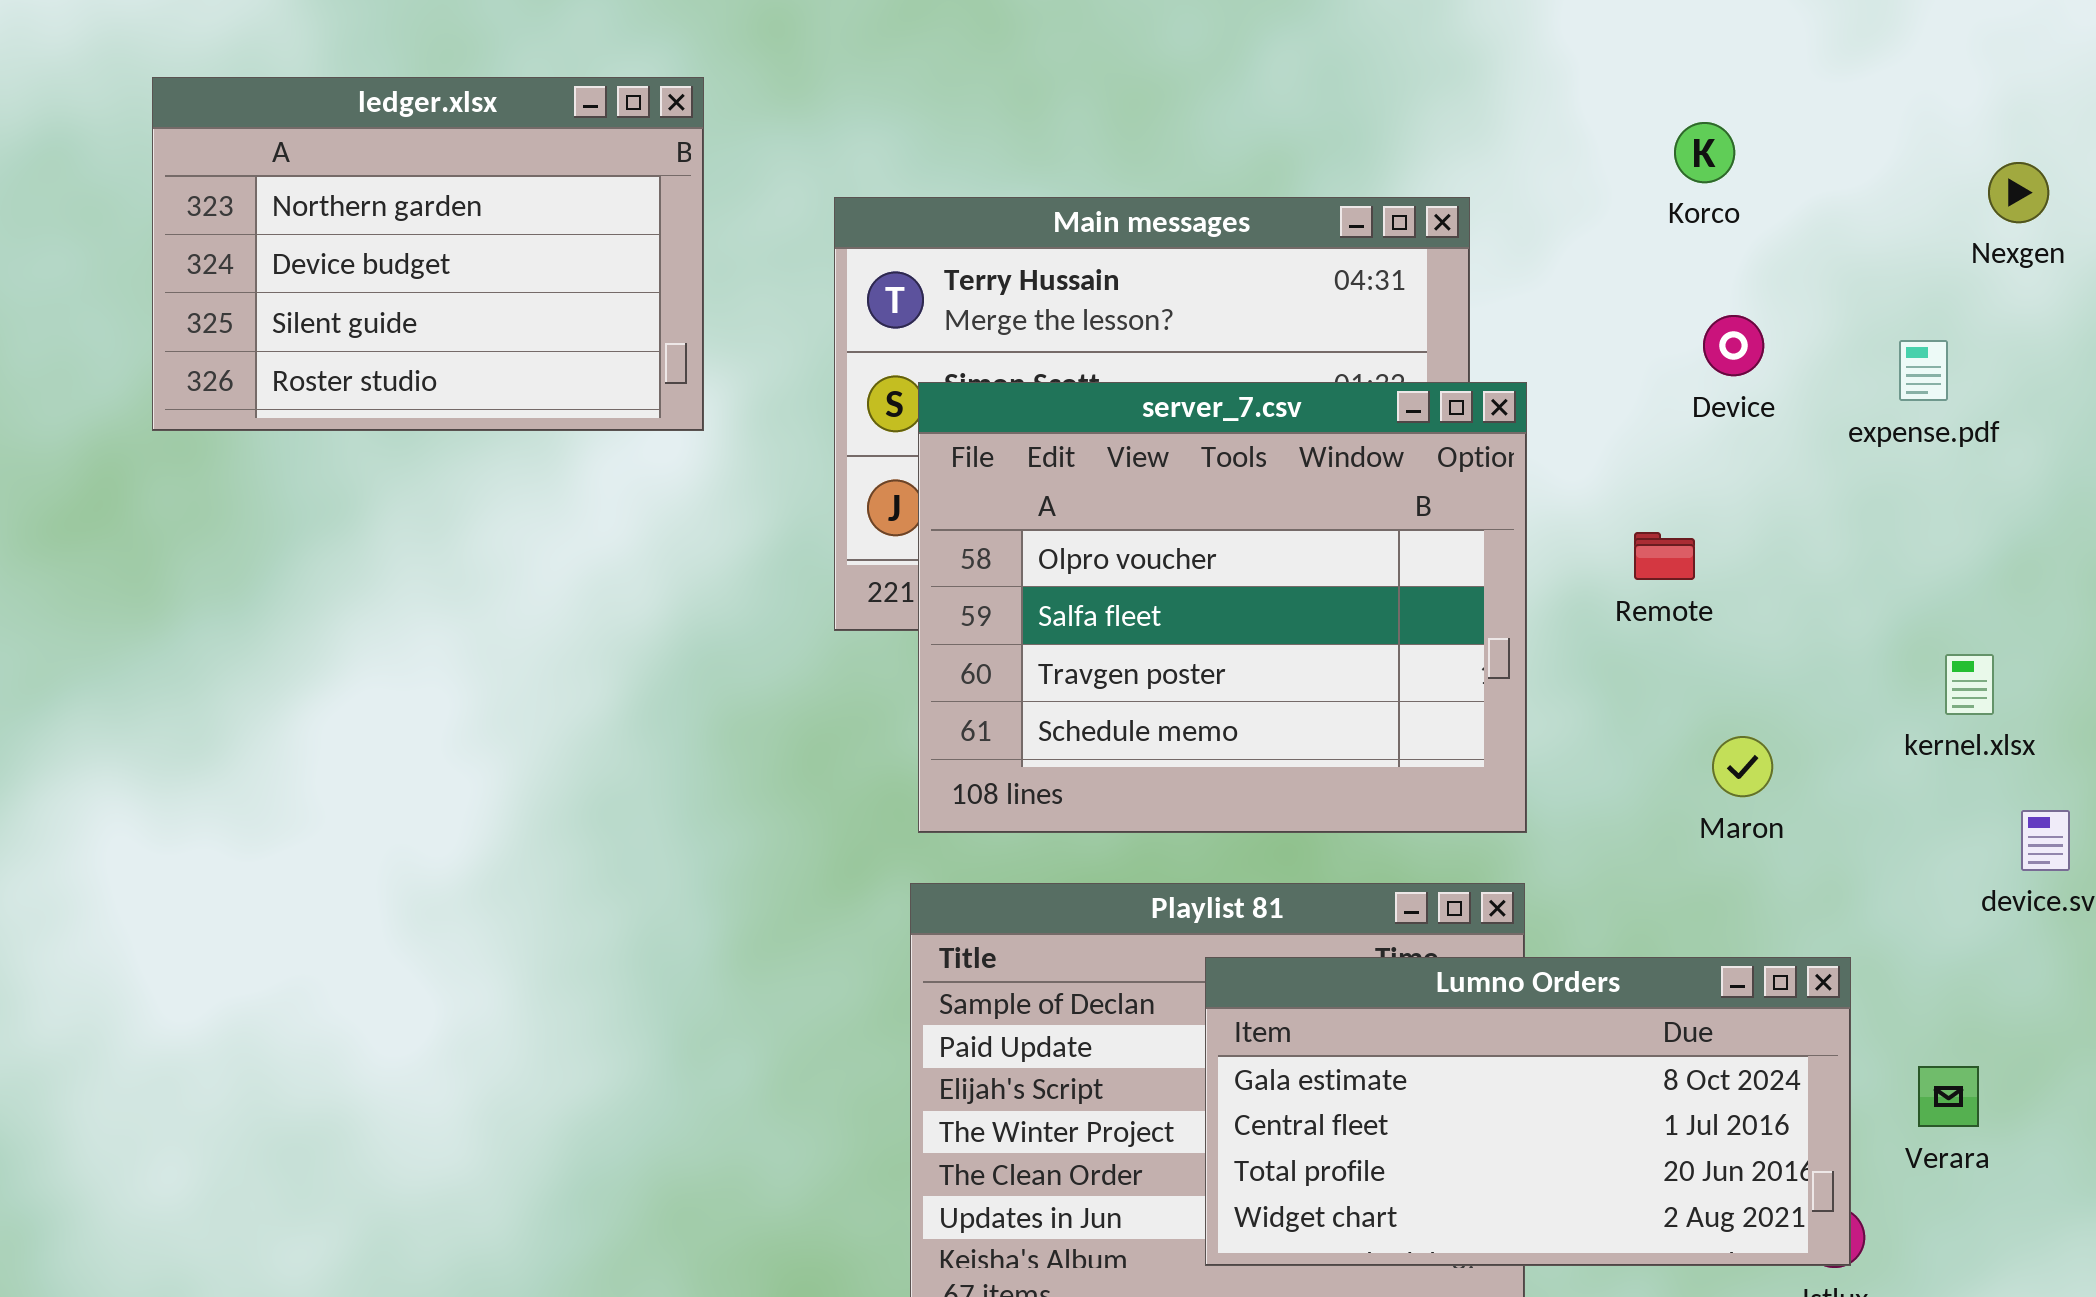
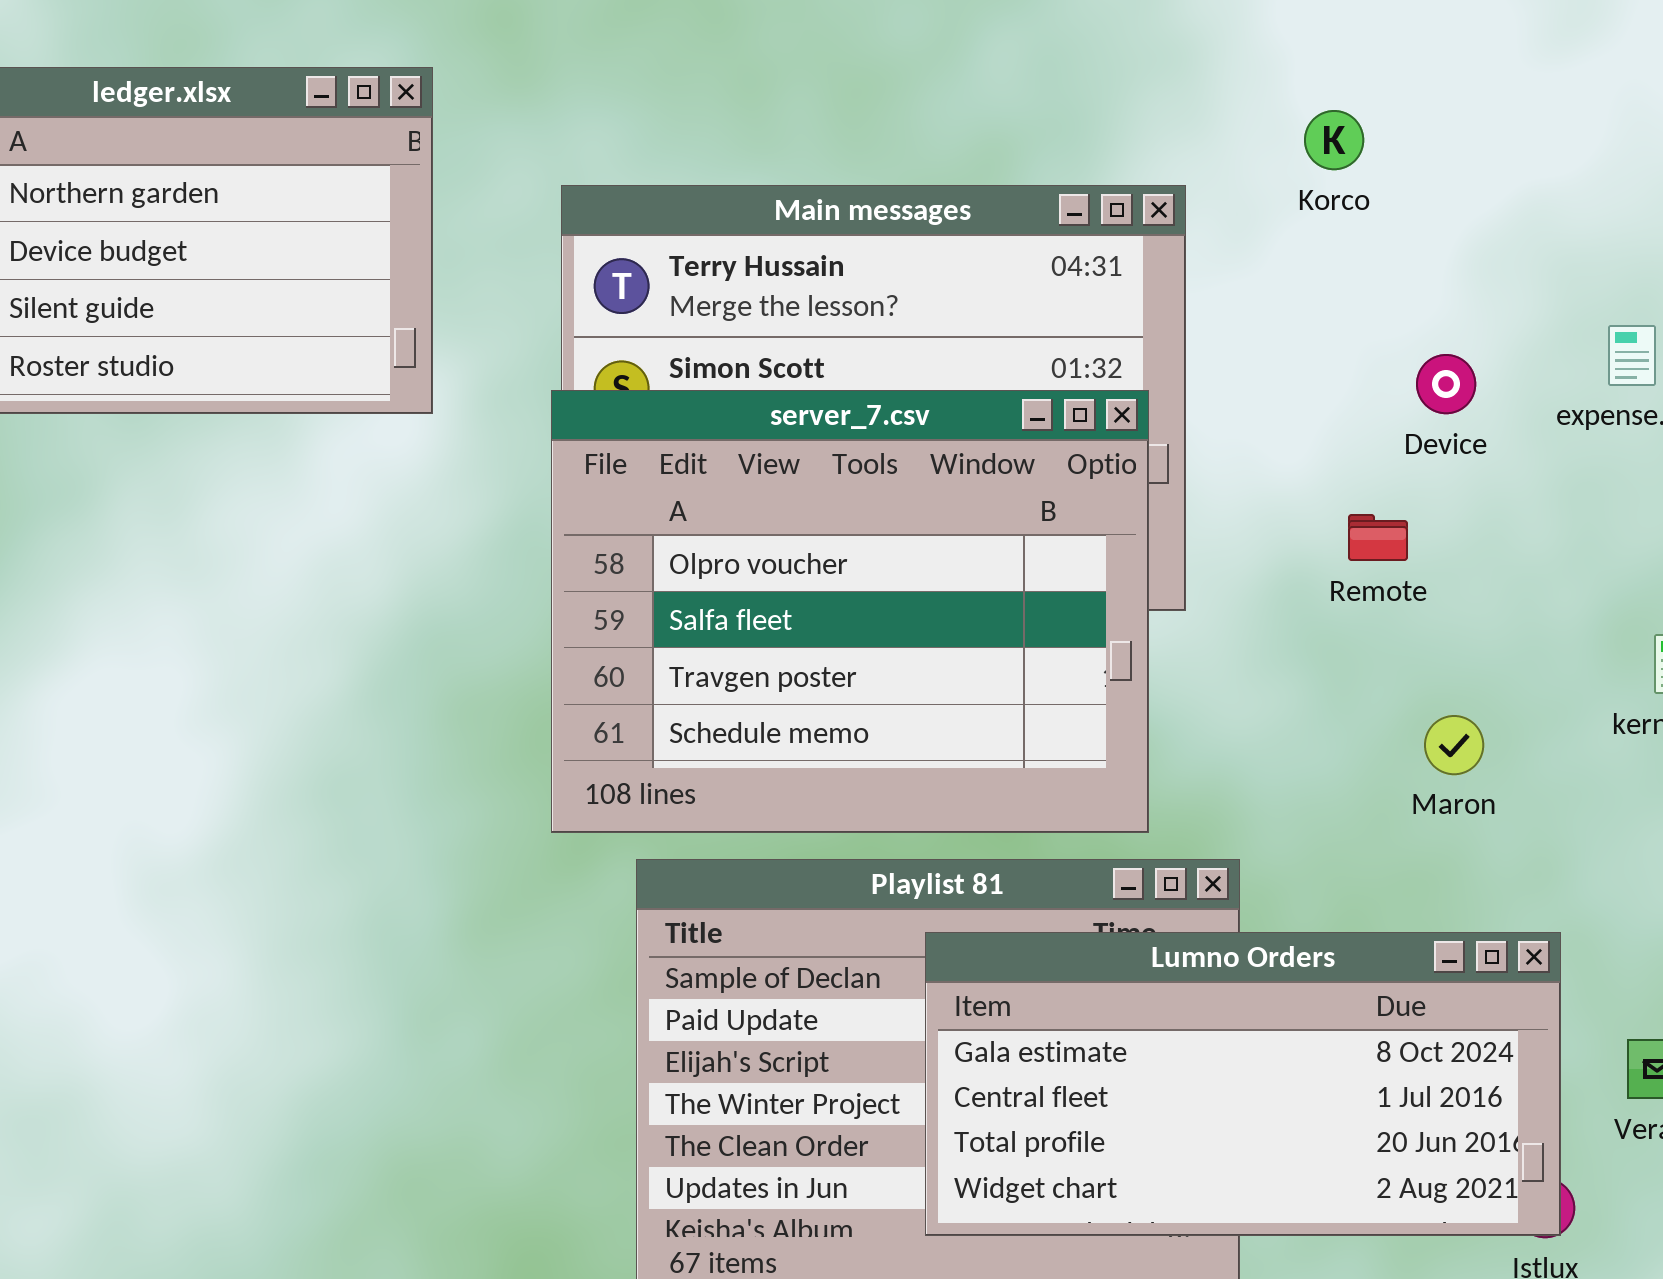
Korco: [1674,122,1735,183] -> [1304,110,1364,170], moved
Device: [1703,315,1764,376] -> [1416,354,1476,414], moved
server_7.csv: [918,382,1527,833] -> [551,390,1149,833], moved

